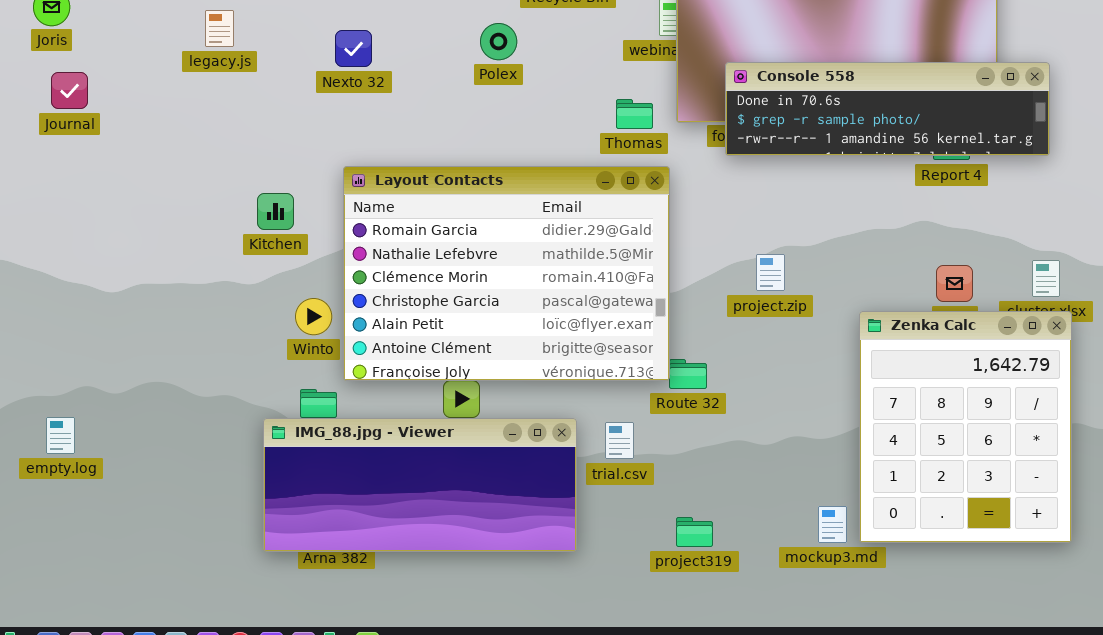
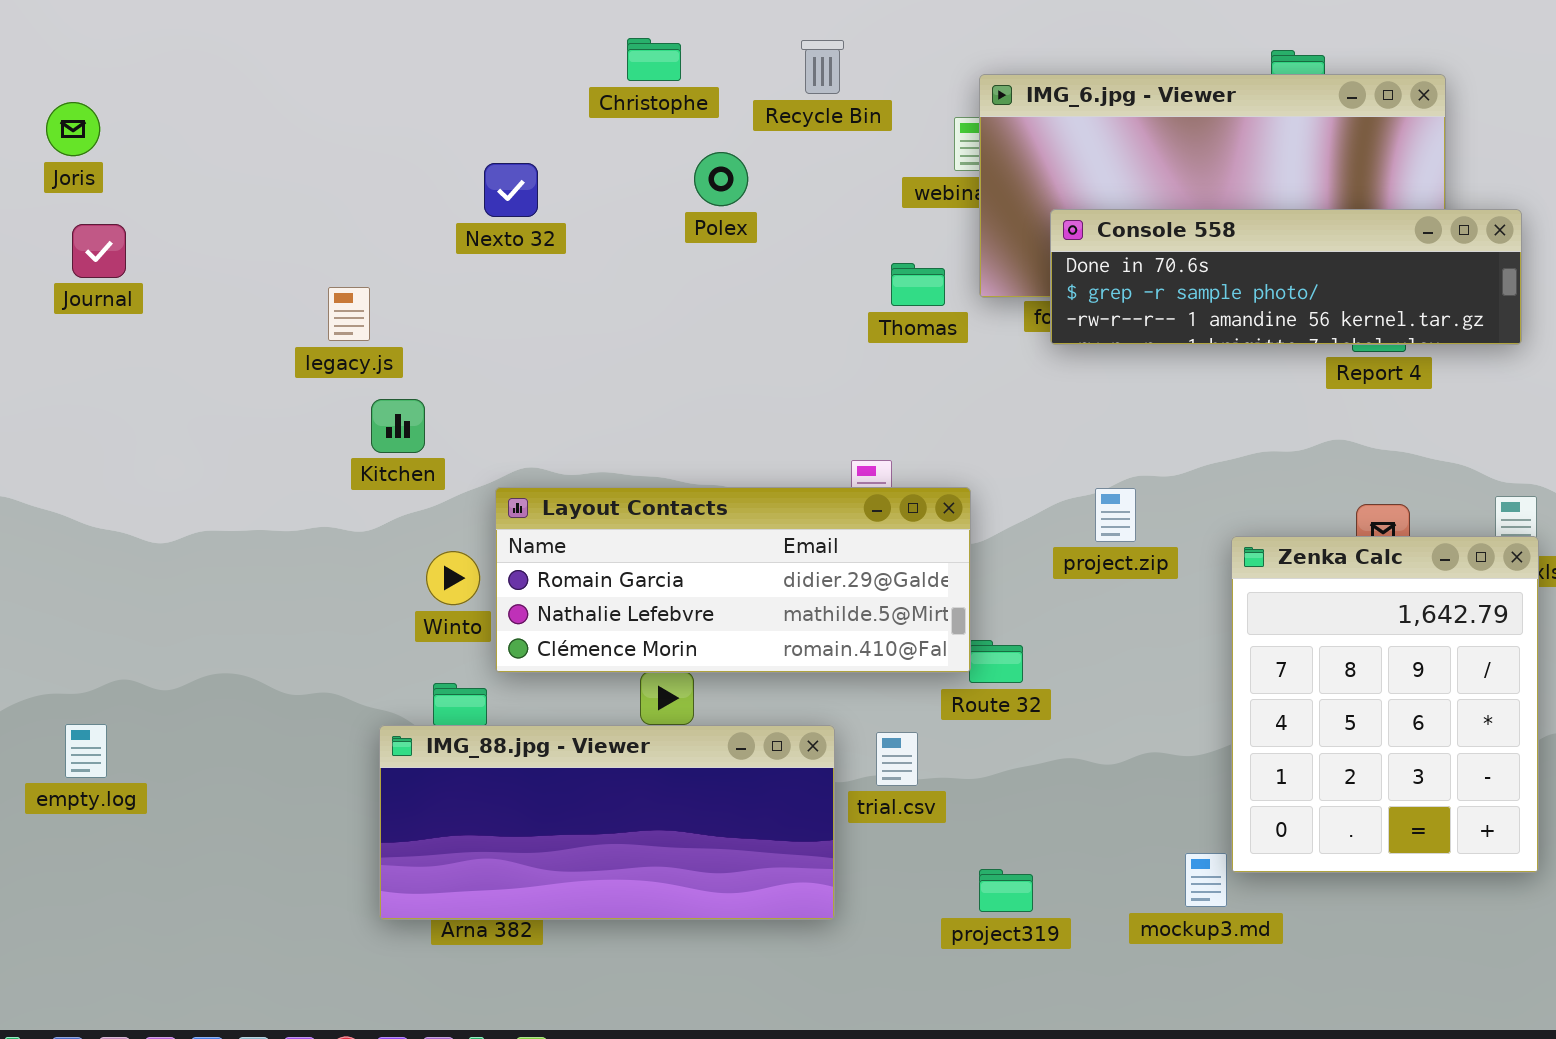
legacy.js: [205,10,234,47] -> [328,287,370,341], moved
Layout Contacts: [343,166,670,381] -> [495,487,971,673], resized
Zenka Calc: [859,311,1072,543] -> [1231,536,1539,873], moved

